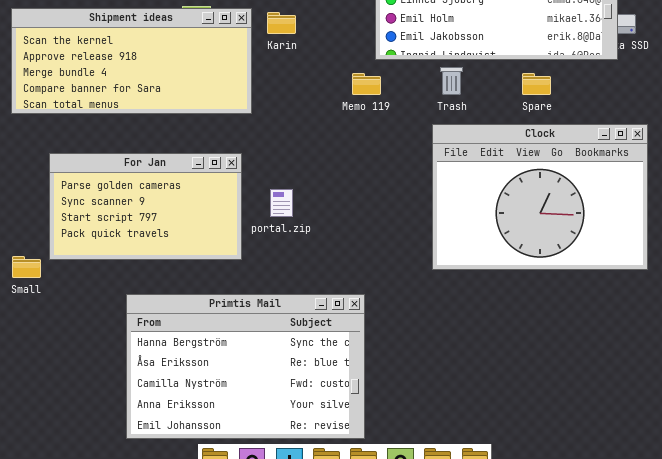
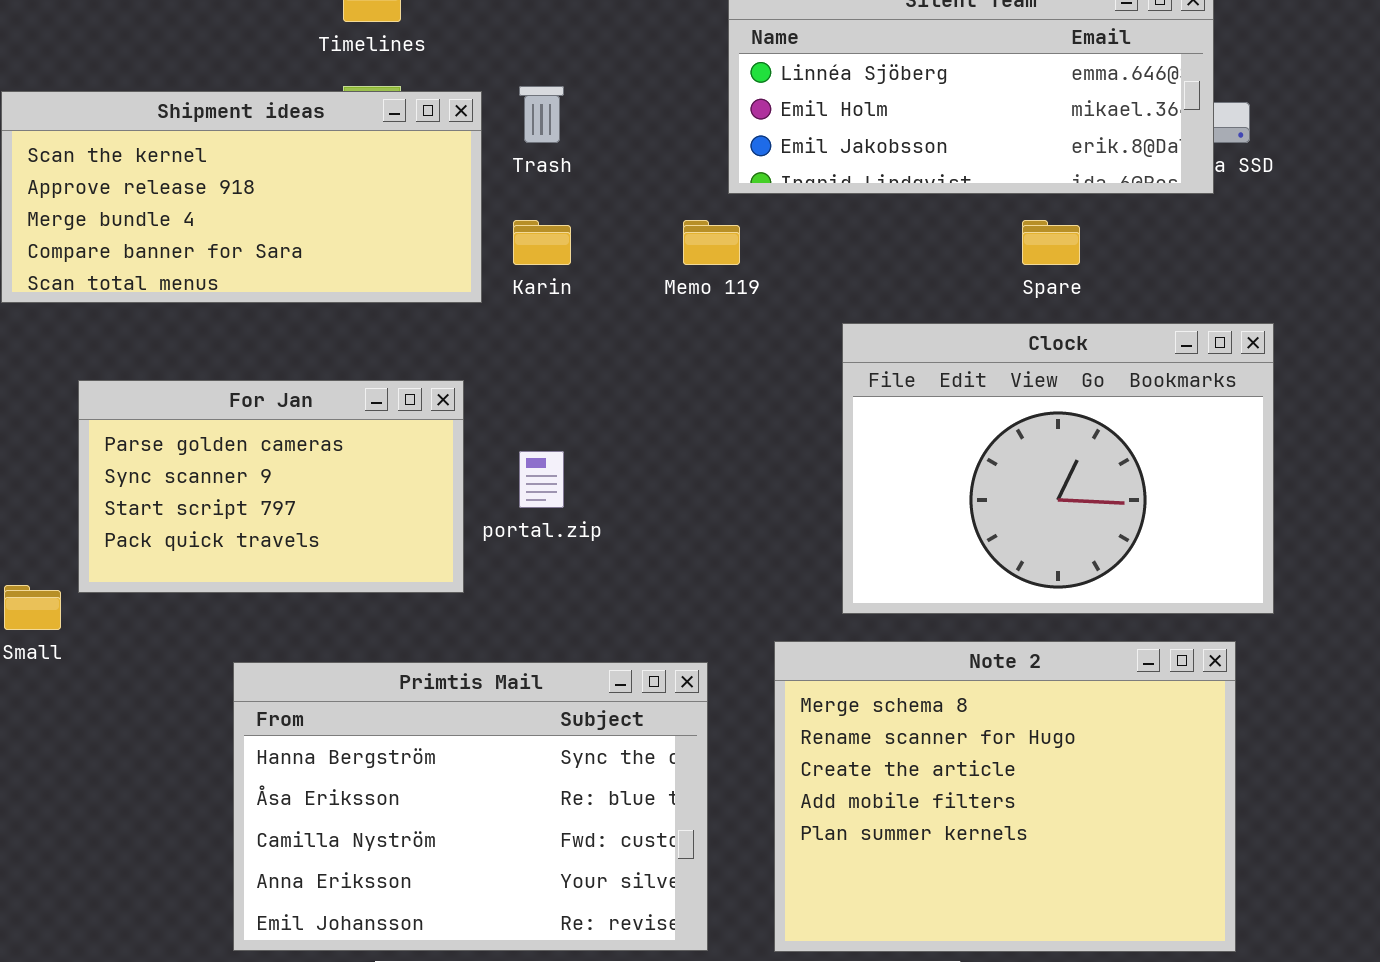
Karin: [267,12,296,34] -> [513,220,571,265], moved
Trash: [440,67,463,95] -> [519,86,564,143], moved
Note 2: none -> [774,641,1236,952], opened

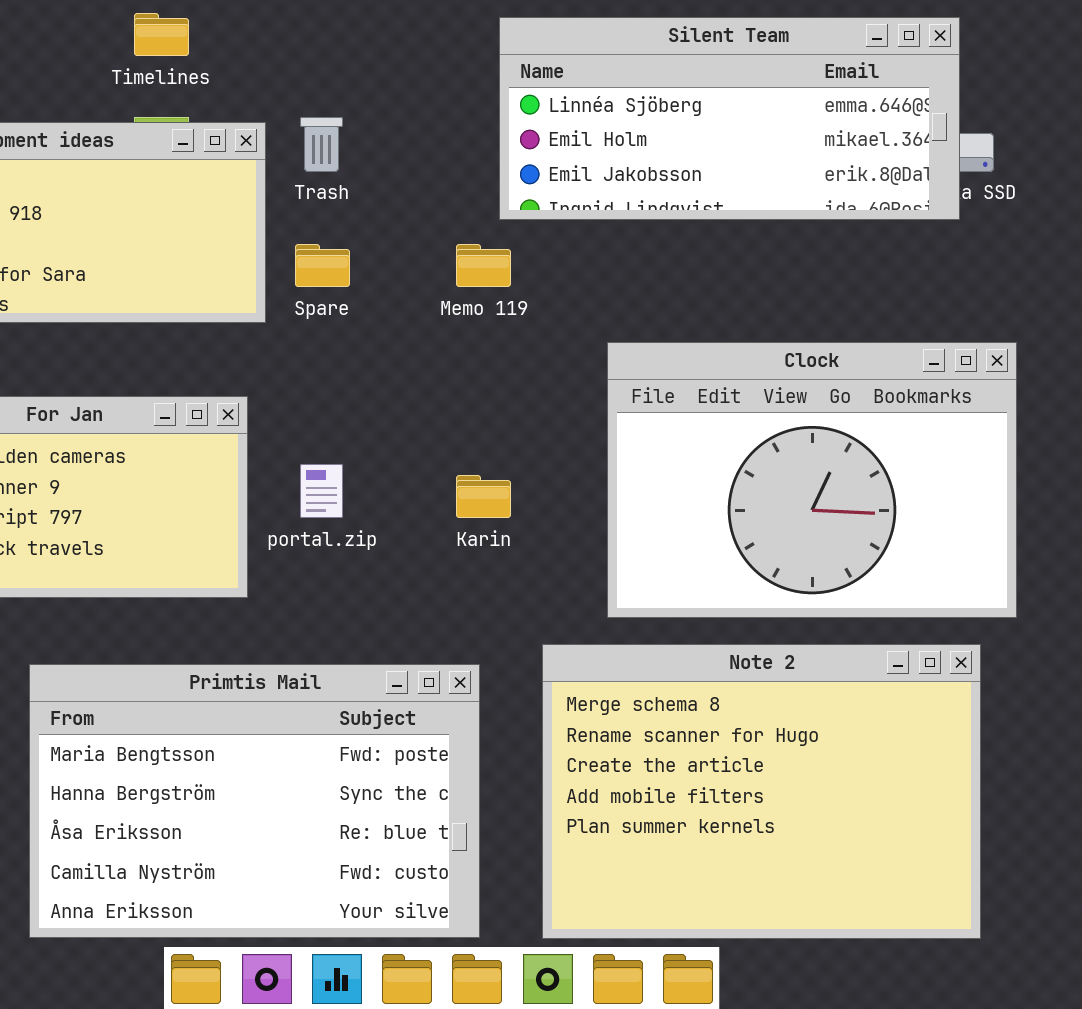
Karin: [513,220,571,265] -> [456,475,511,518], moved
Spare: [1022,220,1080,265] -> [295,244,350,287], moved
Primtis Mail: [233,662,708,951] -> [29,664,480,938], scrolled up 1 row

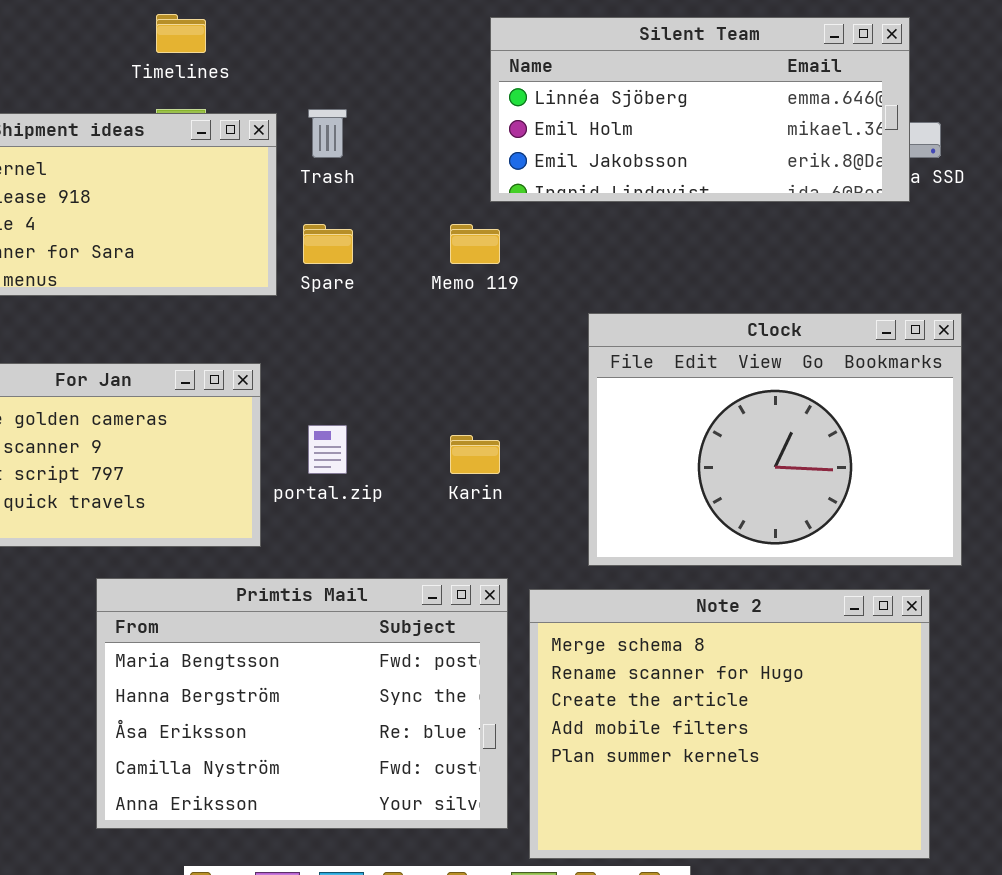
Primtis Mail: [29,664,480,938] -> [96,578,508,829], moved

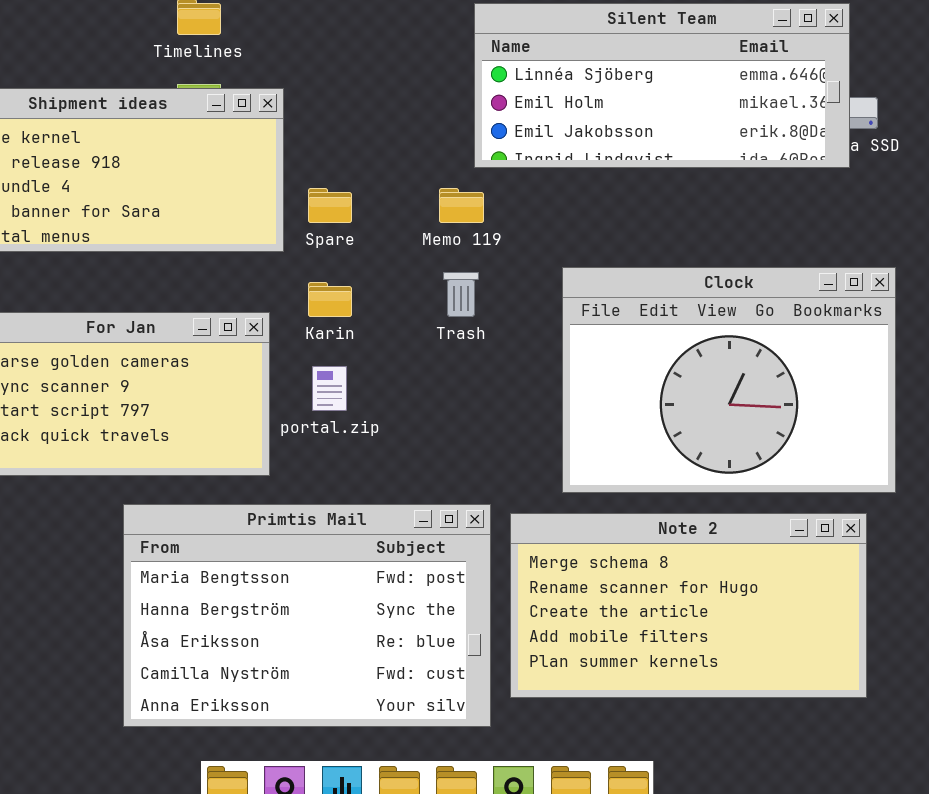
Trash: [308,109,347,158] -> [443,272,479,317], moved
Karin: [450,435,500,474] -> [308,282,352,317], moved
Note 2: [529,589,930,859] -> [510,513,867,698], resized

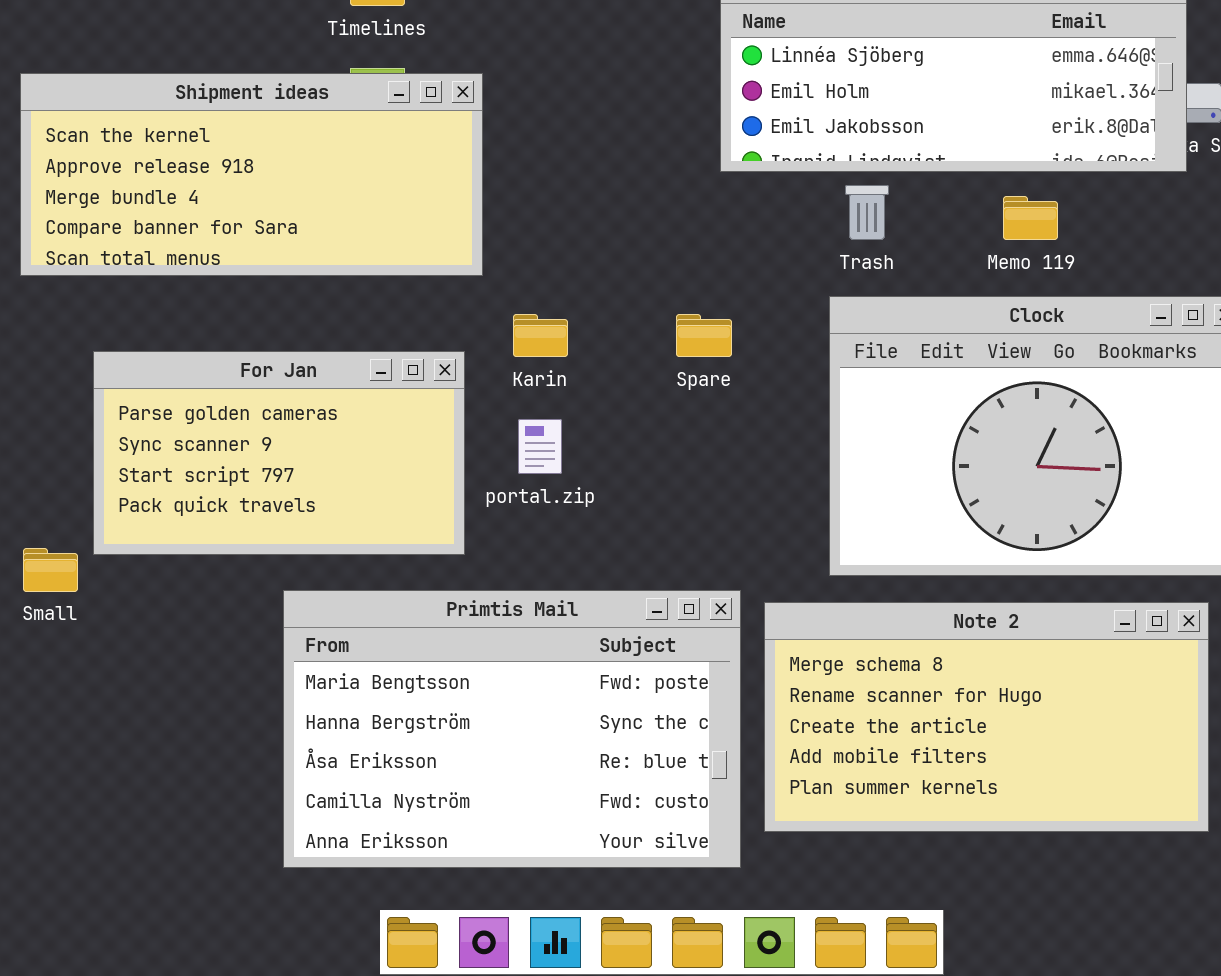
Spare: [308,188,352,223] -> [676,314,732,357], moved
Memo 119: [439,188,484,223] -> [1003,196,1058,240], moved
Trash: [443,272,479,317] -> [845,185,889,240], moved

